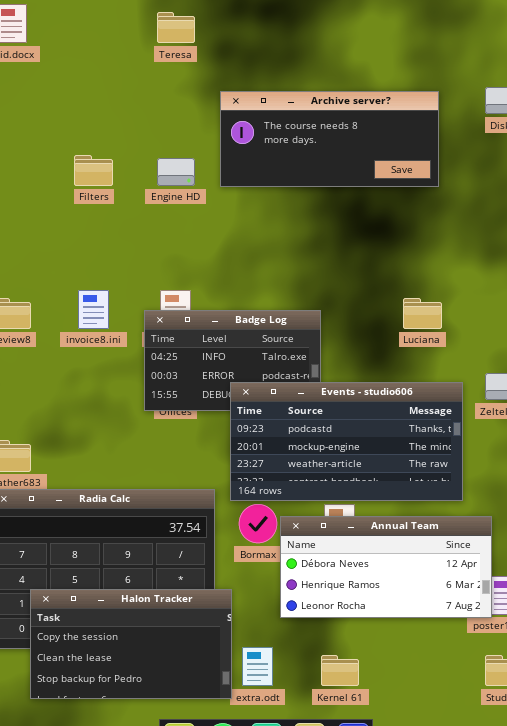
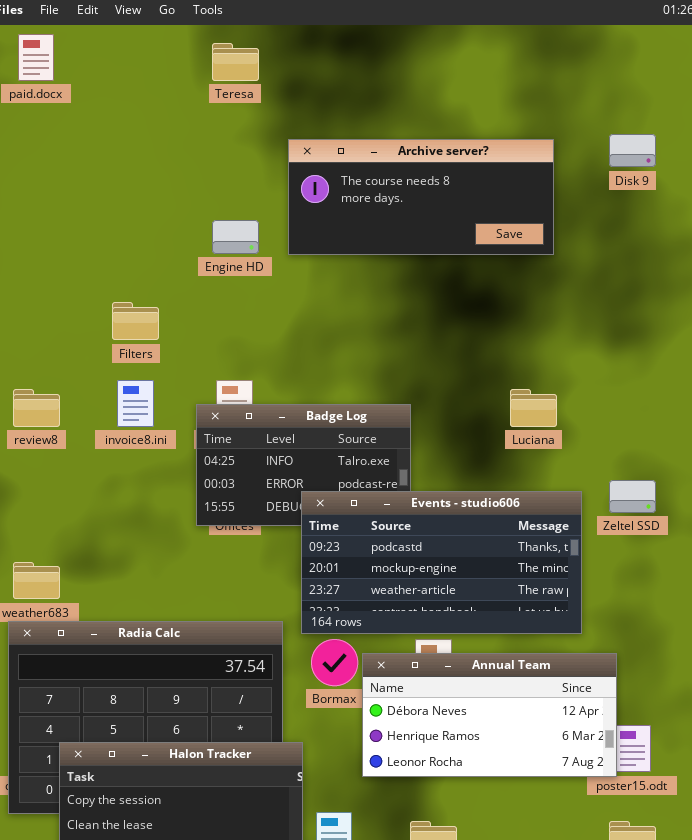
Filters: [74,155,113,186] -> [112,302,159,340], moved

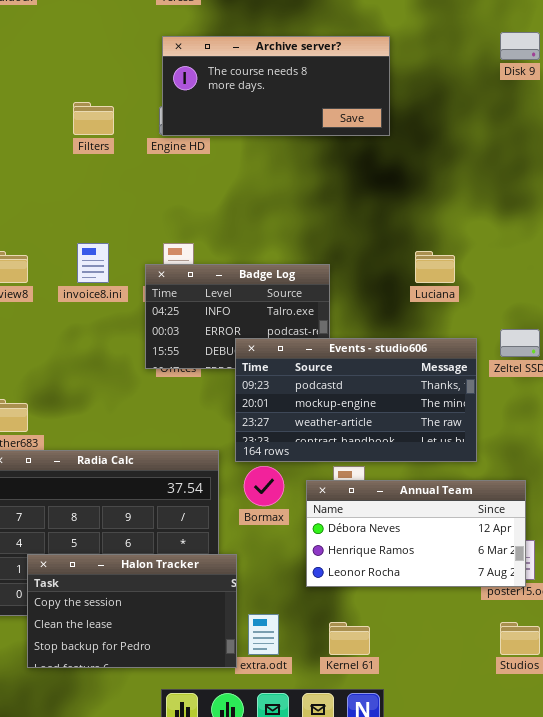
Archive server?: [288,139,554,255] -> [162,36,390,136], moved
Filters: [112,302,159,340] -> [73,102,114,135], moved
Annual Team: [362,653,617,777] -> [306,480,526,587], moved

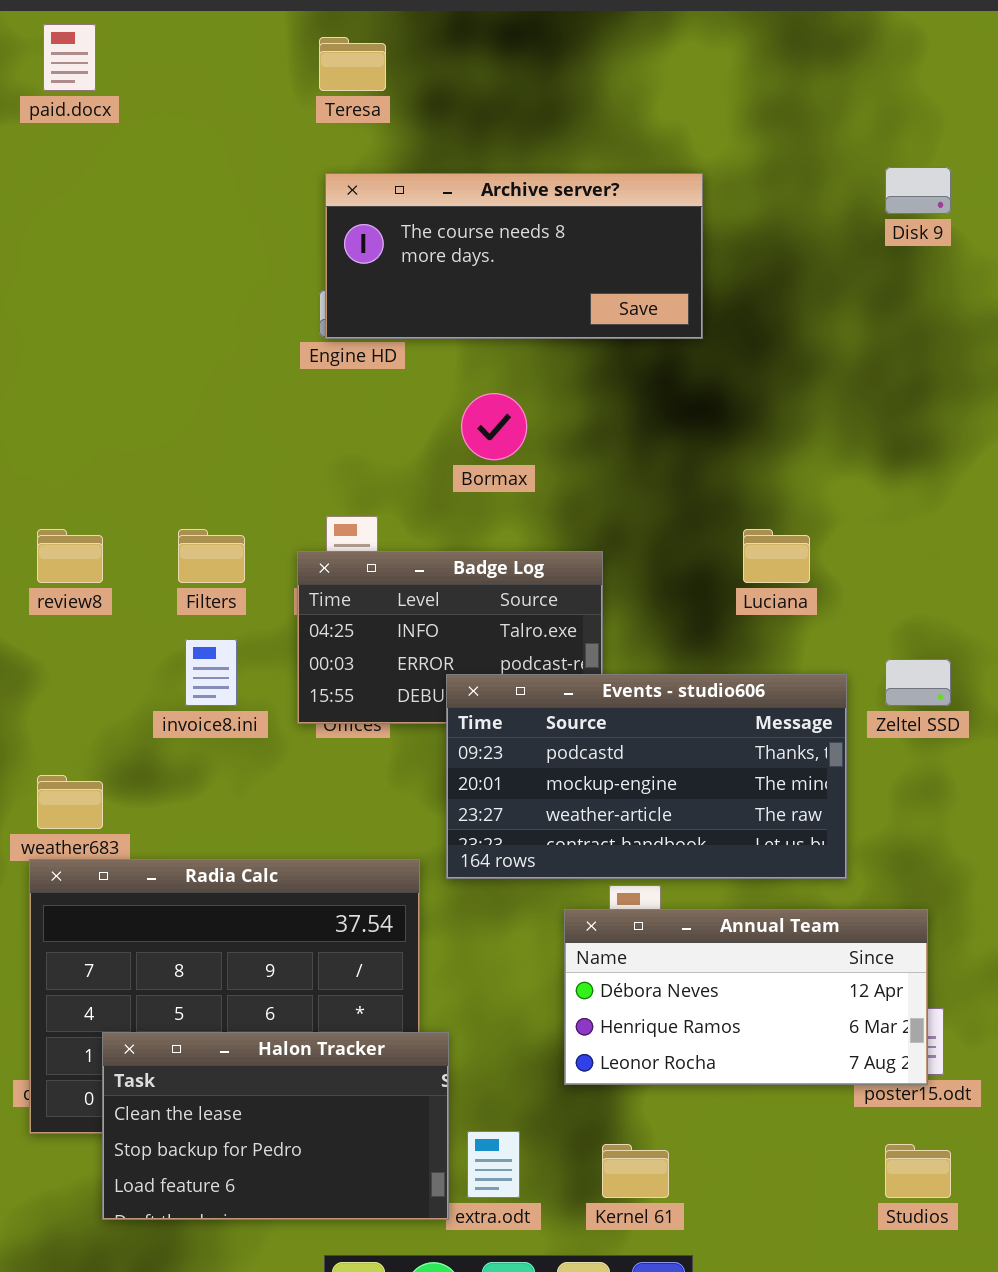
Filters: [73,102,114,135] -> [178,529,245,583], moved
invoice8.ini: [77,243,109,283] -> [185,639,237,706], moved
Bormax: [244,466,284,506] -> [461,393,527,460], moved
Halon Tracker: [27,554,237,668] -> [102,1032,449,1220], scrolled down 1 row

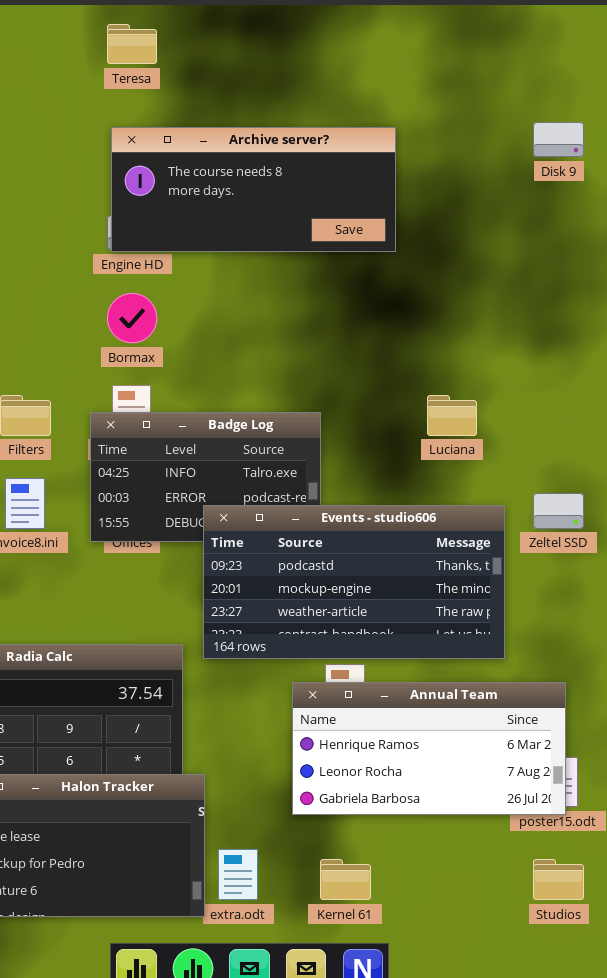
Bormax: [461,393,527,460] -> [107,293,157,343], moved
Annual Team: [564,909,928,1085] -> [292,682,566,815], scrolled down 1 row

